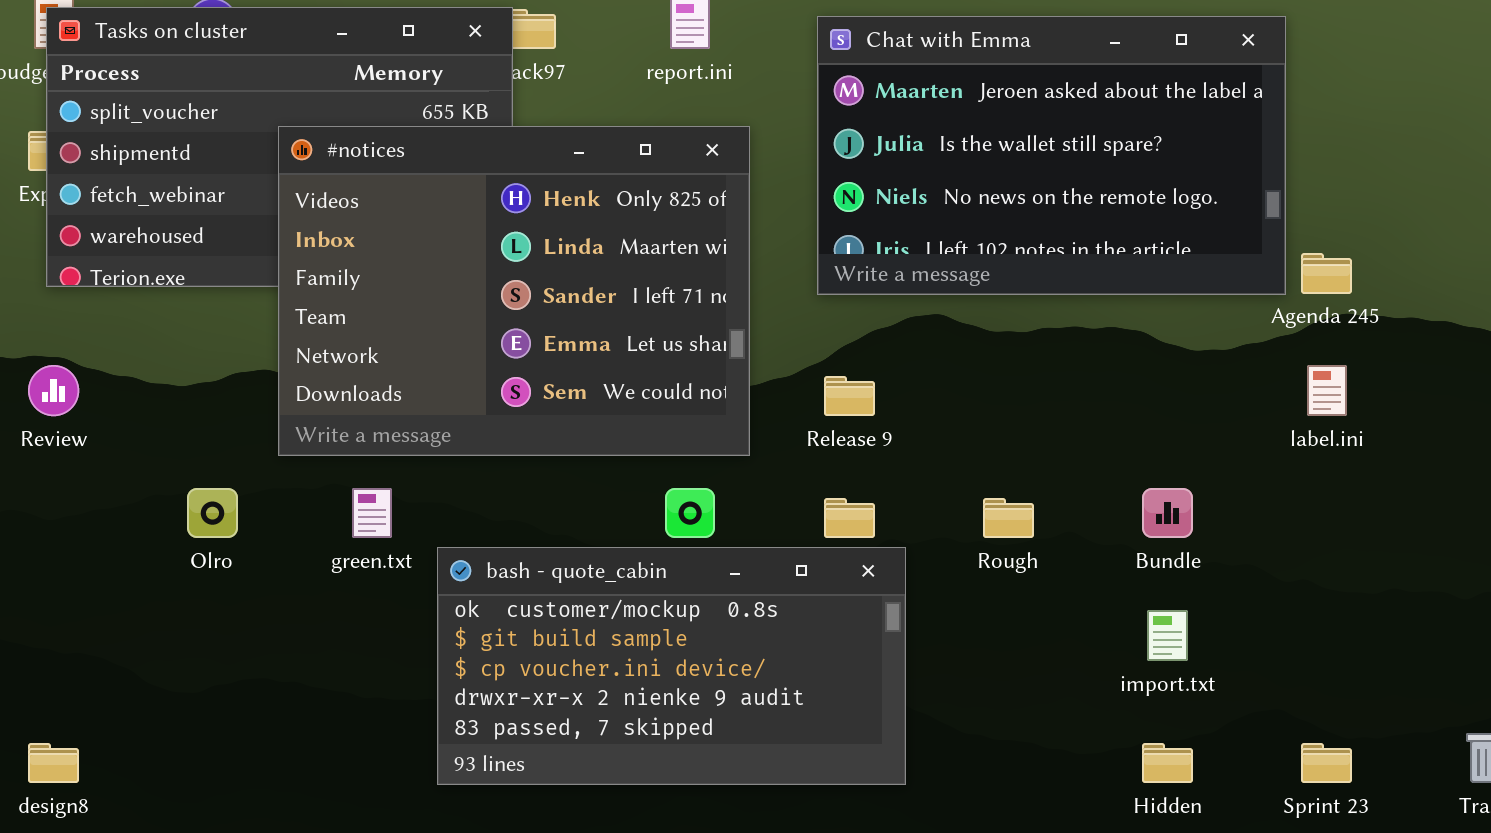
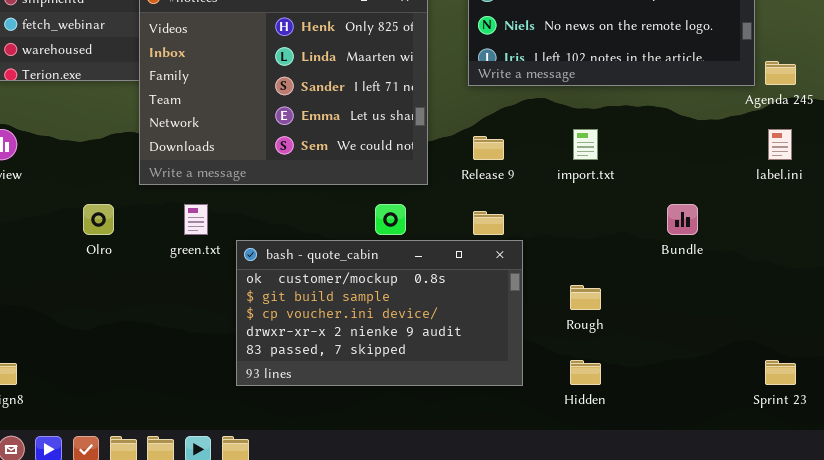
Rough: [983,498,1034,538] -> [570,285,601,310], moved
import.txt: [1147,610,1188,661] -> [573,129,598,160], moved
Hidden: [1142,743,1193,783] -> [570,360,601,385], moved

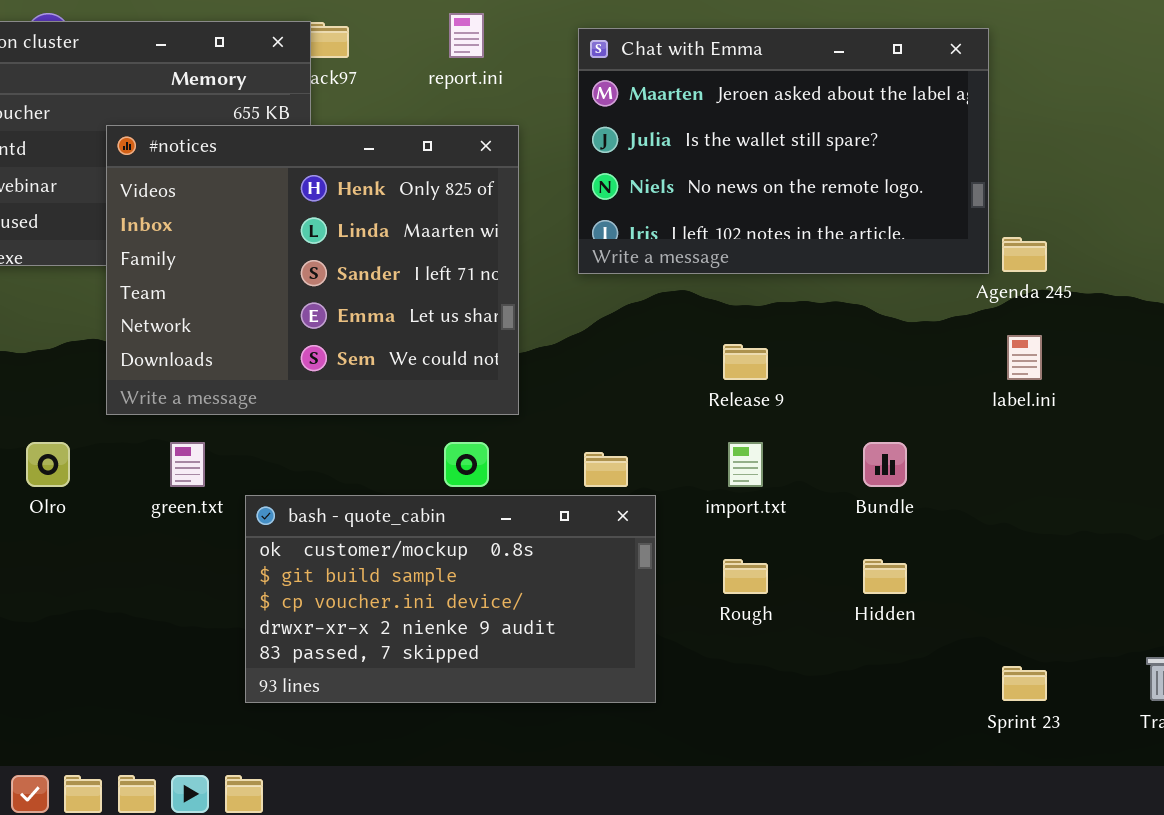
import.txt: [573,129,598,160] -> [728,442,763,487], moved
Release 9: [473,136,504,160] -> [723,344,768,380], moved
Hidden: [570,360,601,385] -> [863,559,907,594], moved

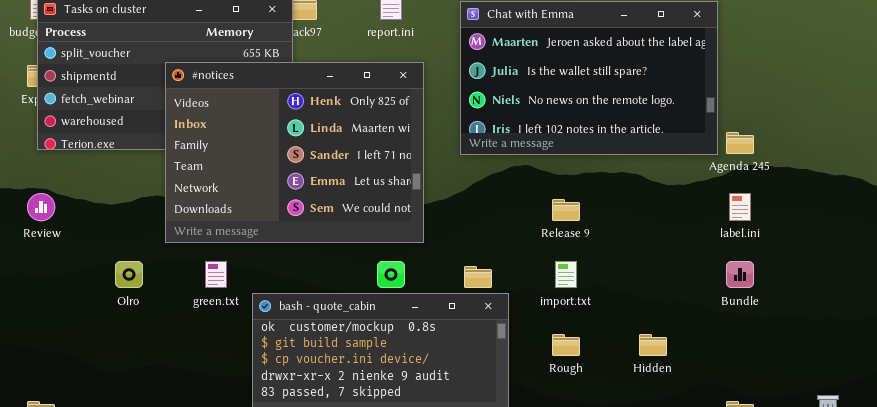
Bundle: [863,442,907,487] -> [726,261,754,288], moved

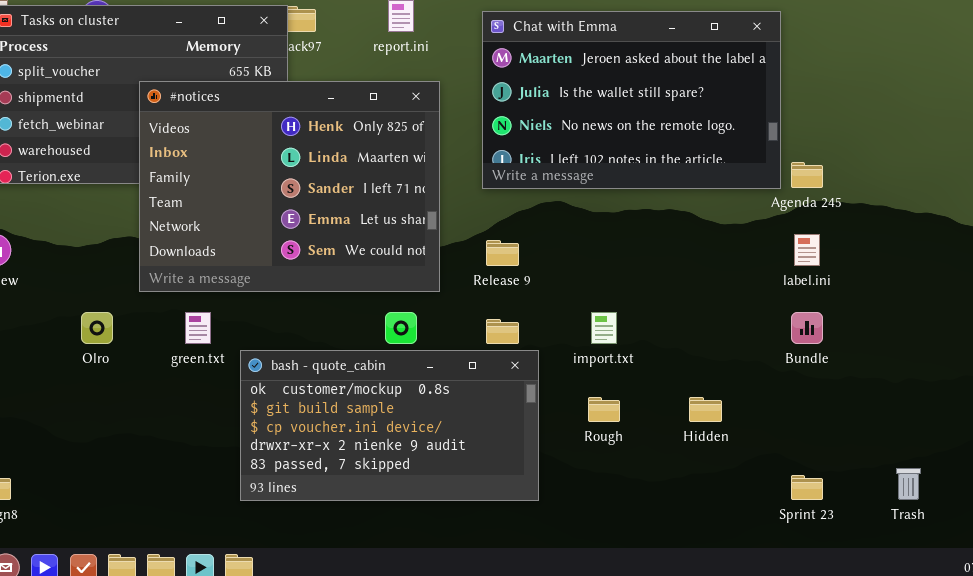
Release 9: [552,199,580,221] -> [486,240,519,266], moved

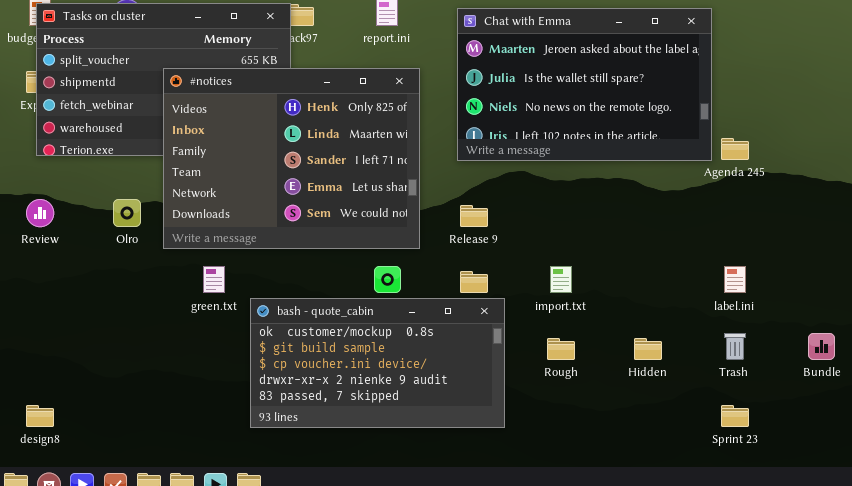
label.ini: [794,234,820,266] -> [724,266,746,293], moved
Olro: [81,312,113,344] -> [113,199,141,227], moved
Bundle: [791,312,823,344] -> [808,333,835,360], moved
Trash: [896,468,921,500] -> [724,333,746,360], moved

